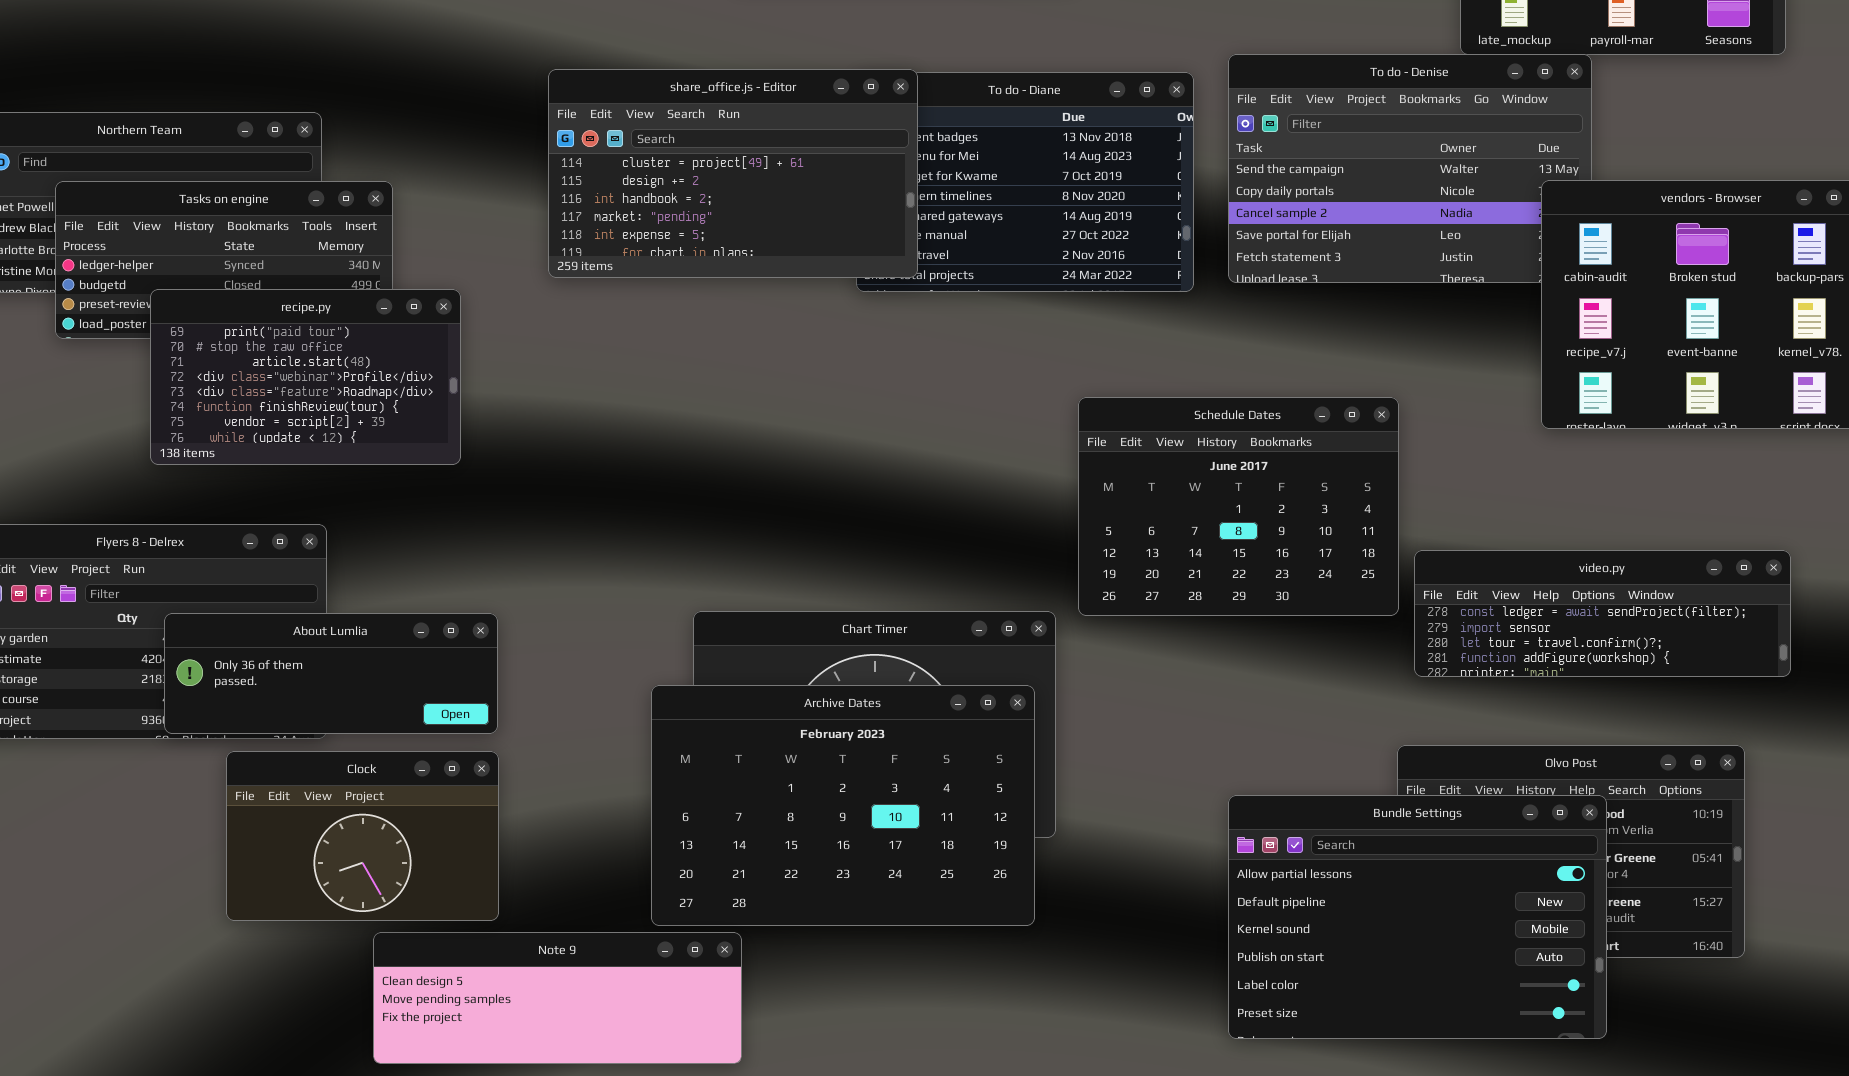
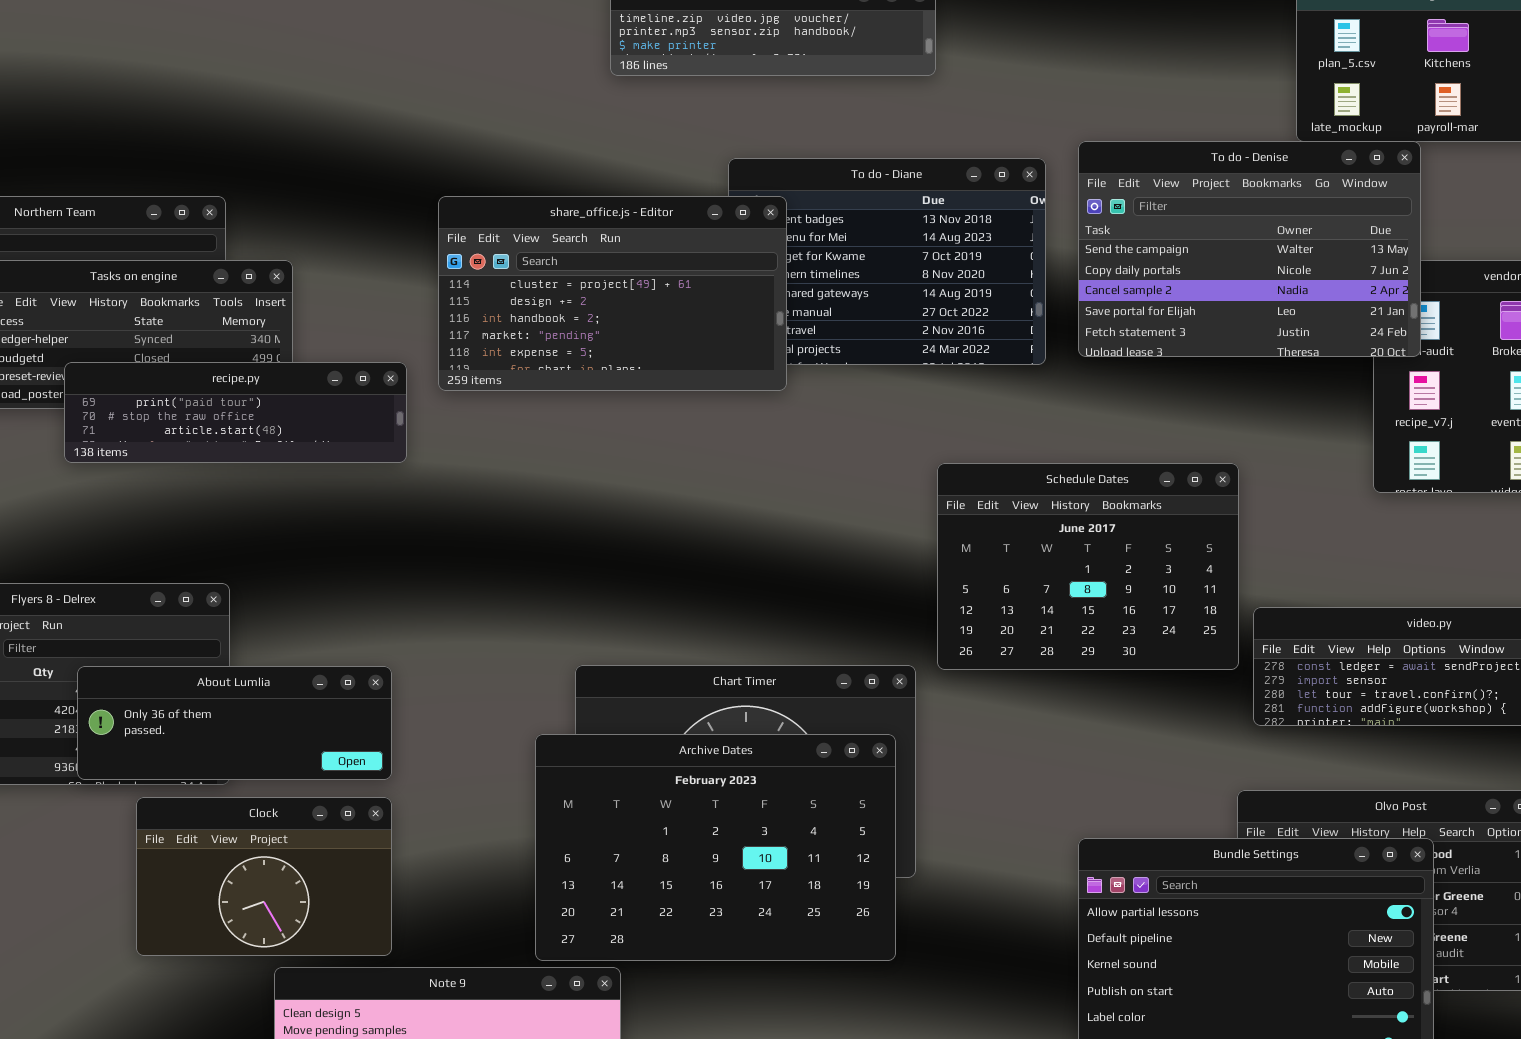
To do - Denise: [1228,54,1592,283] -> [1078,141,1421,357], raised
share_office.js - Editor: [548,69,918,278] -> [438,196,787,391], moved
recipe.py: [150,289,461,465] -> [64,362,407,463], resized

